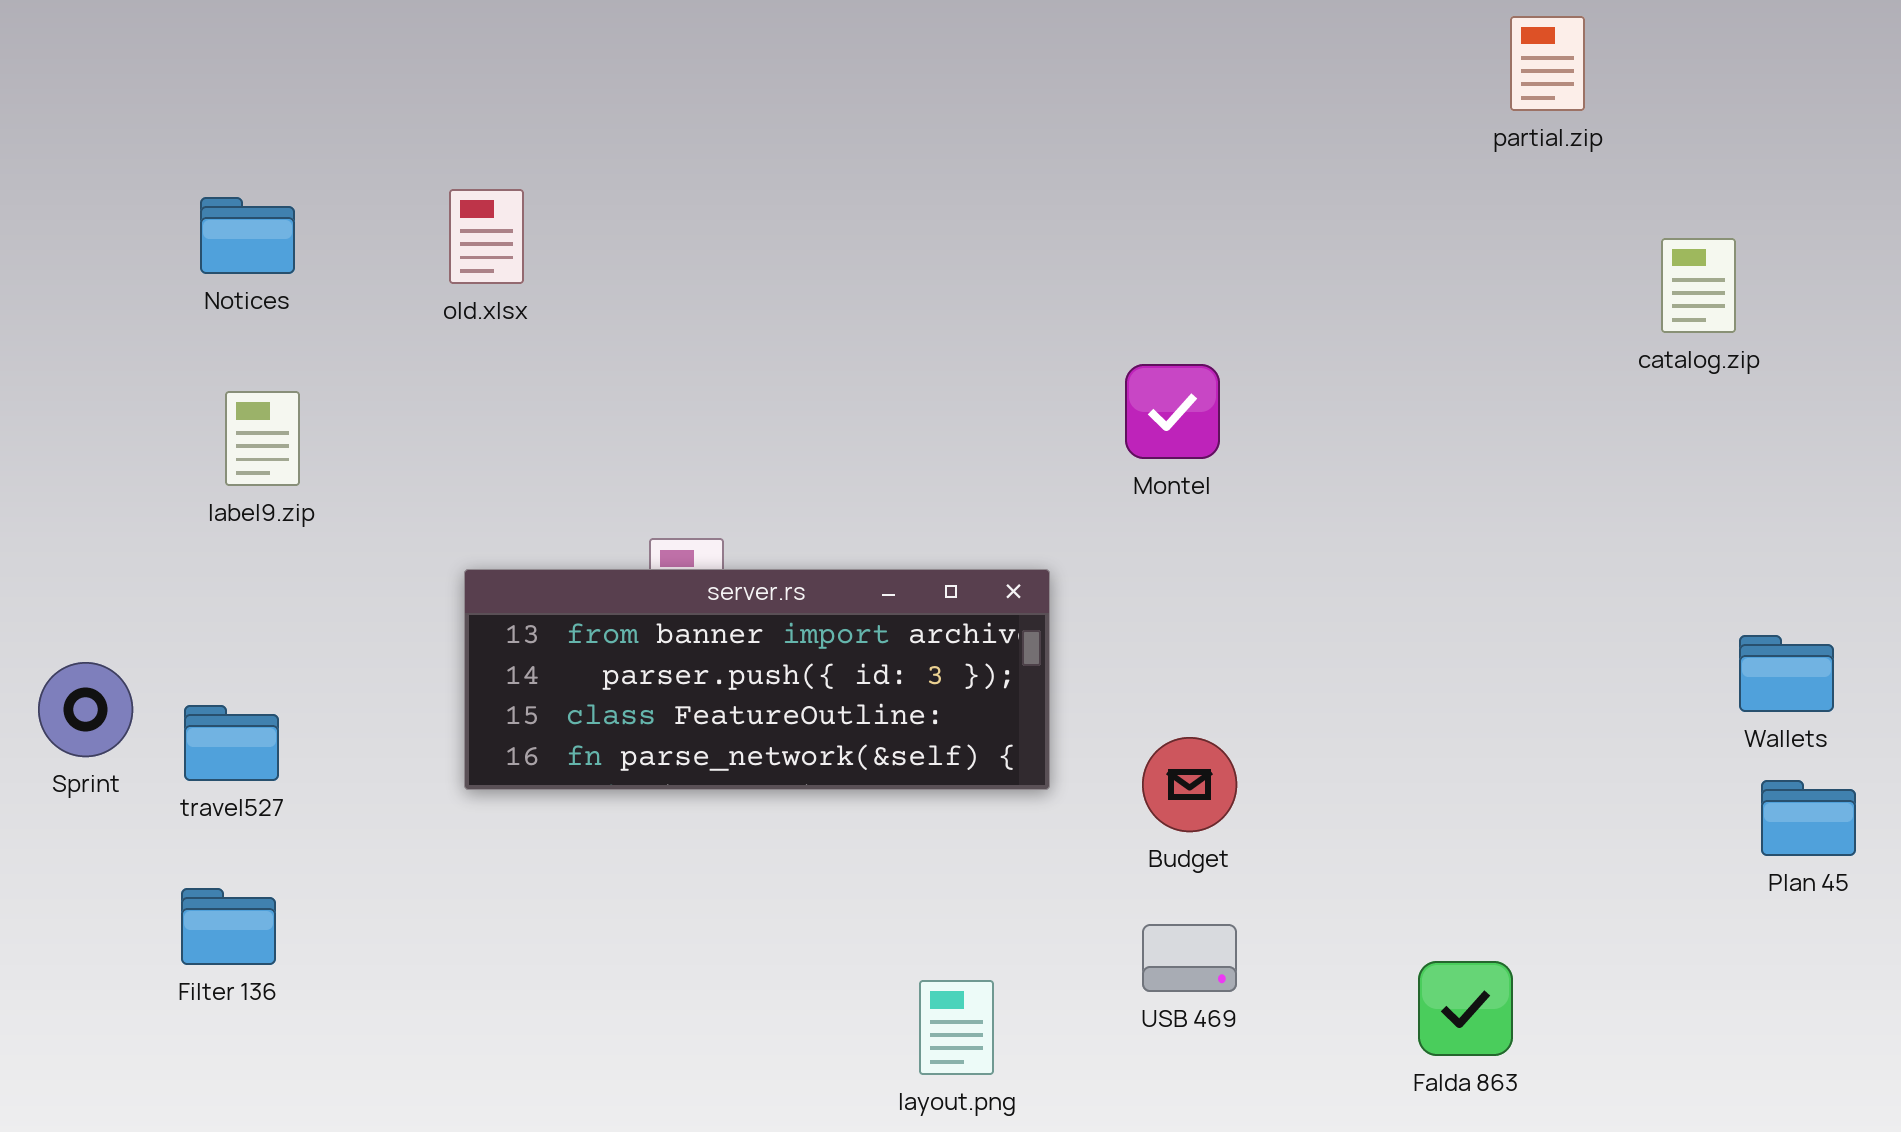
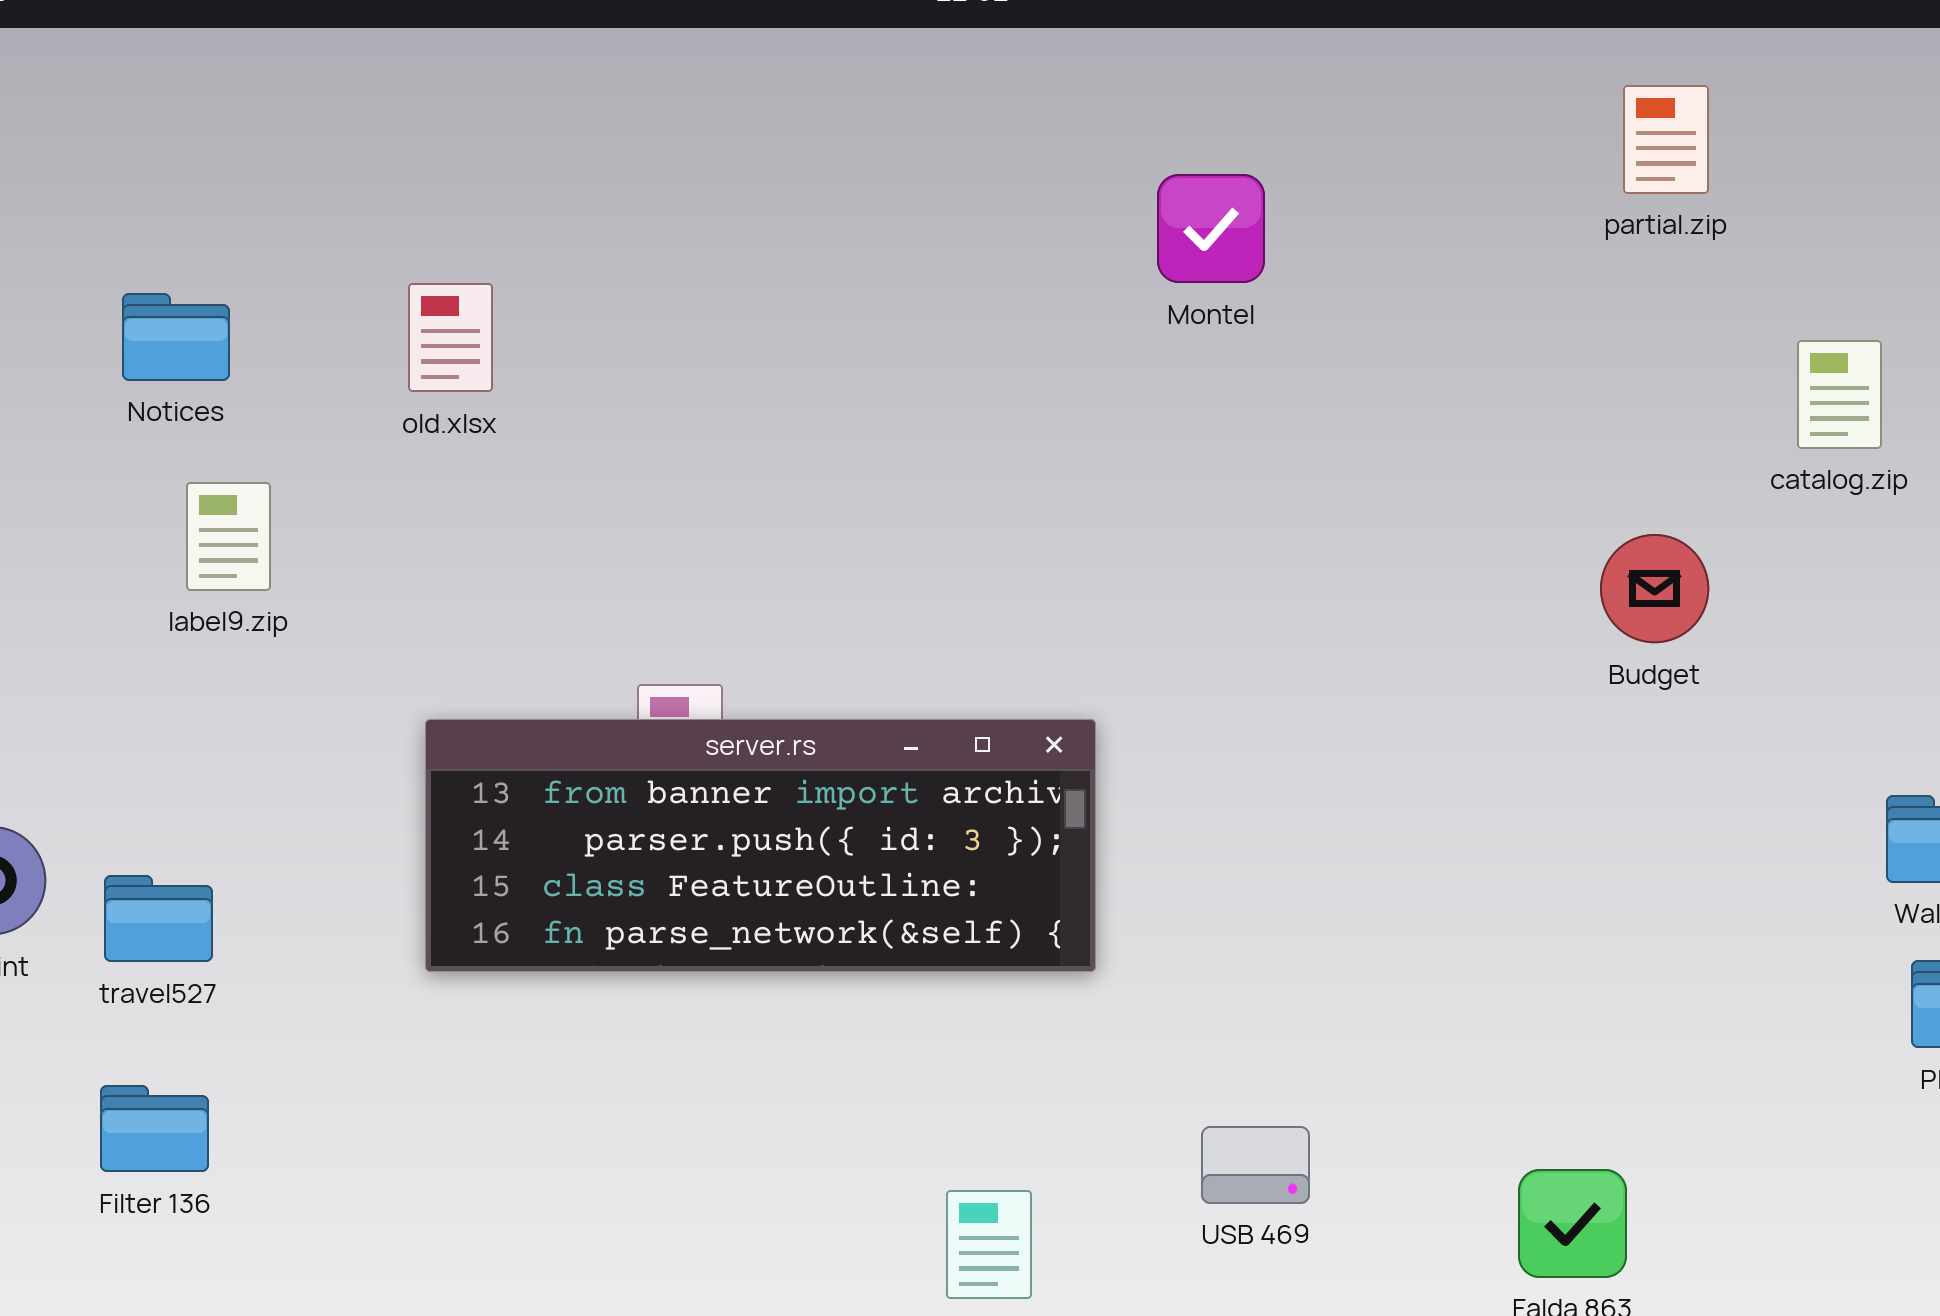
Montel: [1125,364,1220,459] -> [1157,174,1265,283], moved
label9.zip: [225,391,300,486] -> [186,482,271,591], moved
Budget: [1142,737,1237,832] -> [1600,534,1709,643], moved

